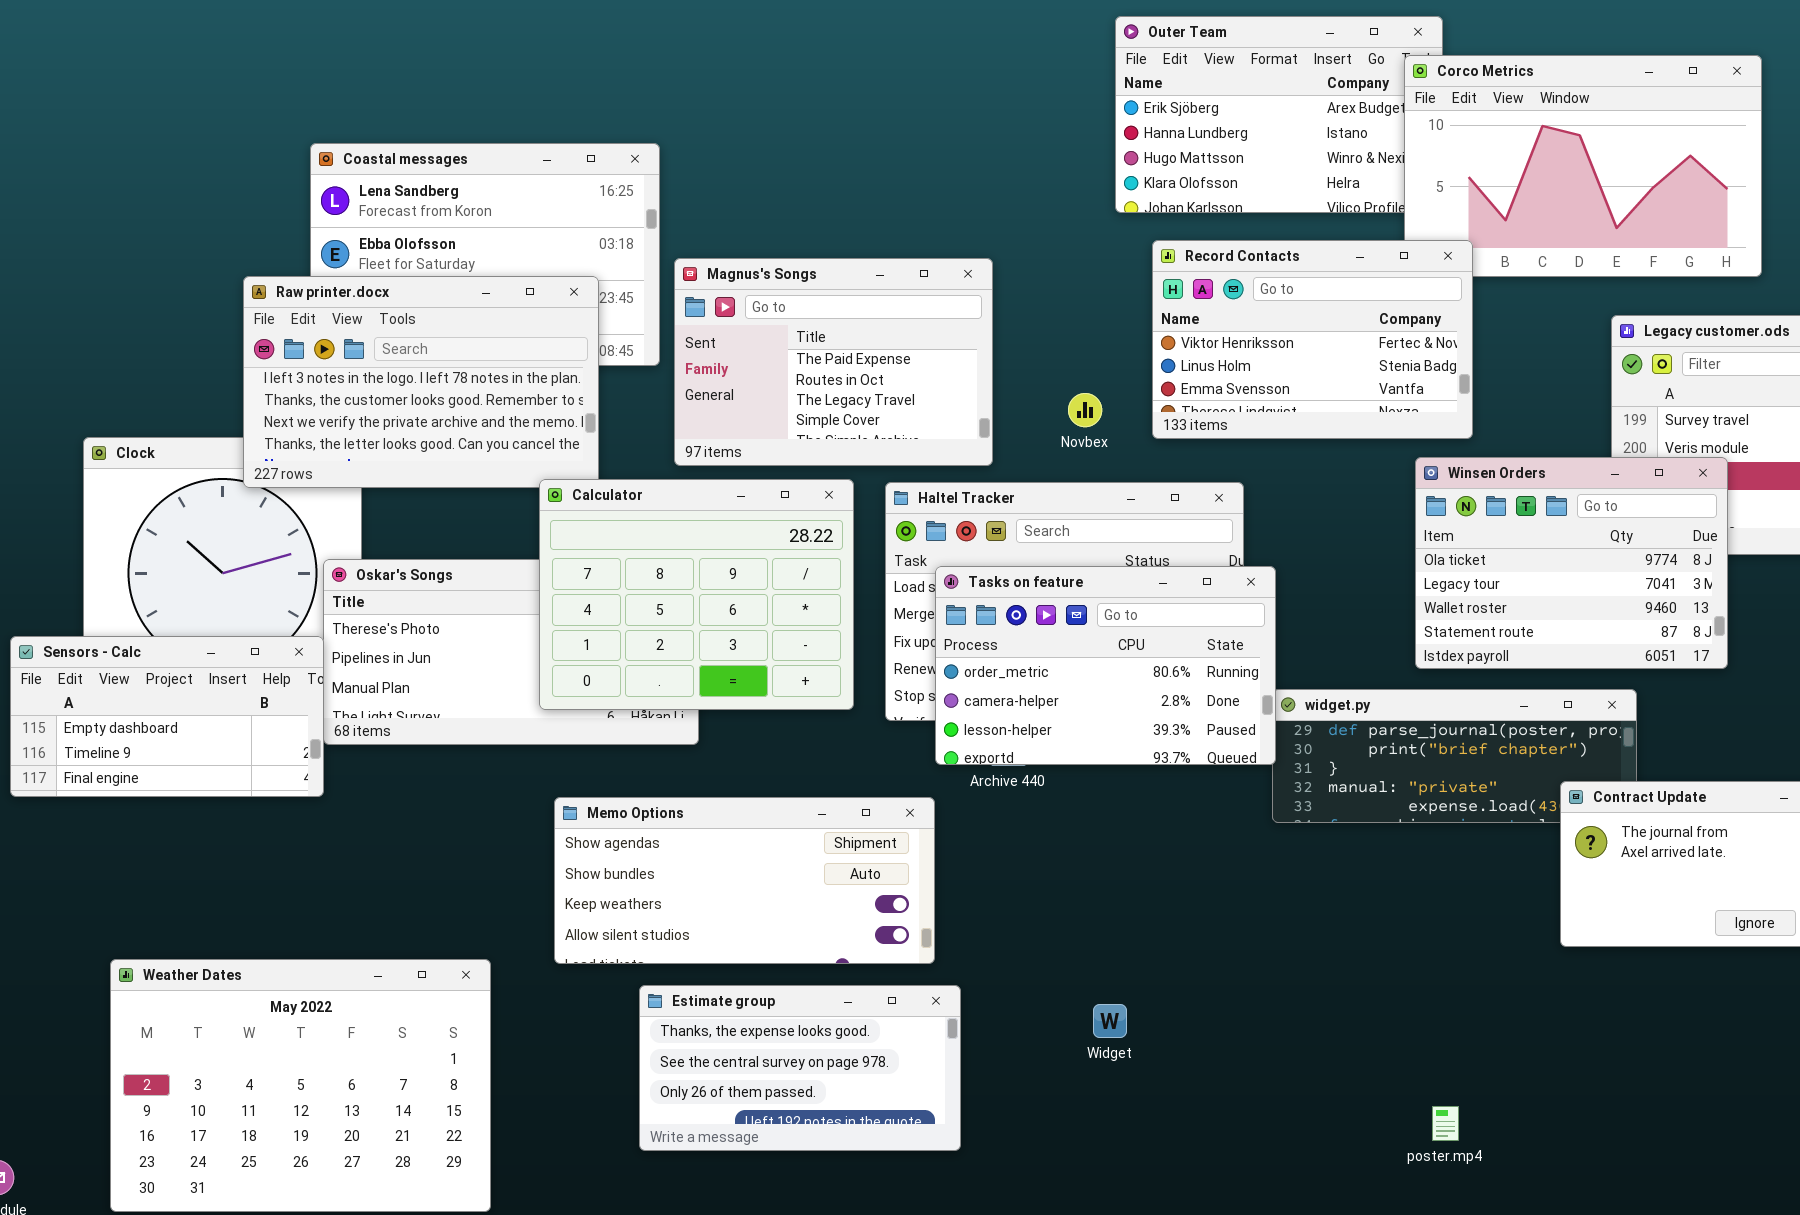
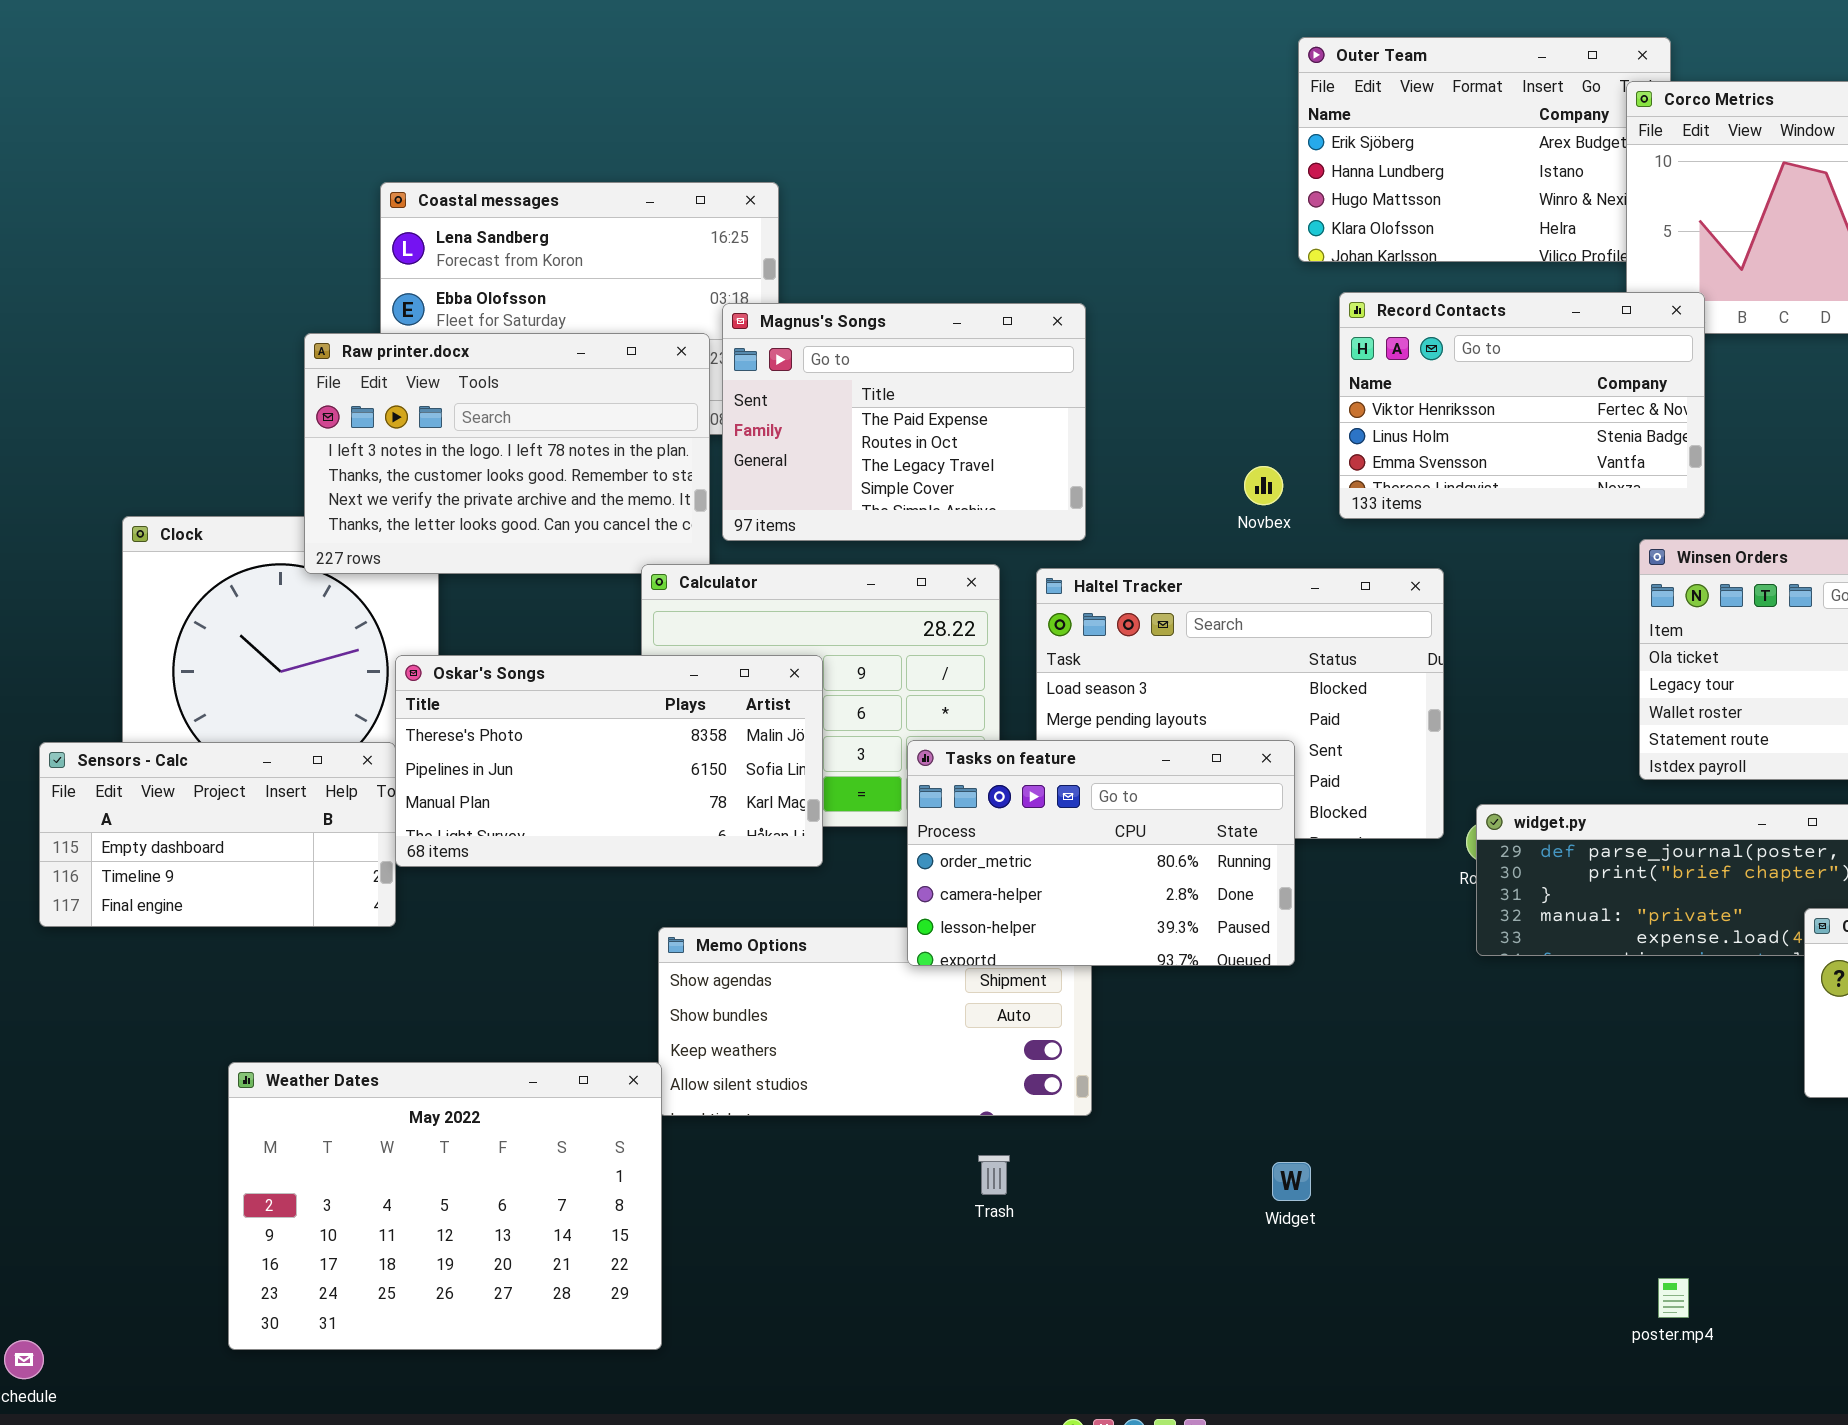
Magnus's Songs: [674,258,993,466] -> [722,303,1086,541], moved
Oskar's Songs: [323,559,699,745] -> [395,655,823,867], raised
Tasks on feature: [935,566,1276,765] -> [907,740,1295,966], moved
Weather Dates: [110,959,491,1212] -> [228,1062,662,1350], moved
Estimate group: [639,985,961,1151] -> none, closed

